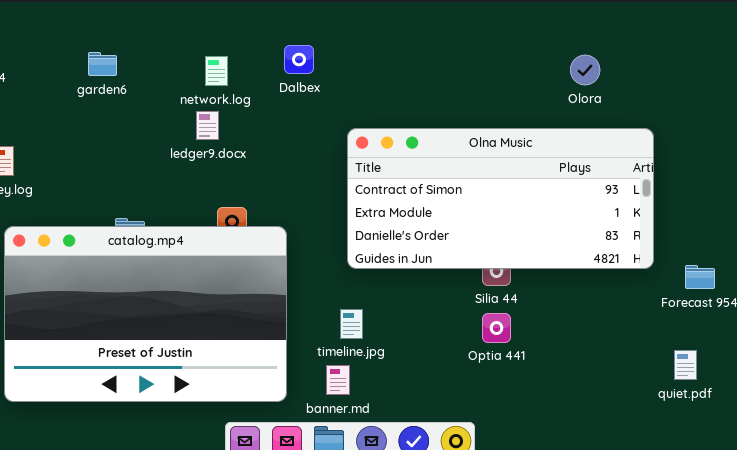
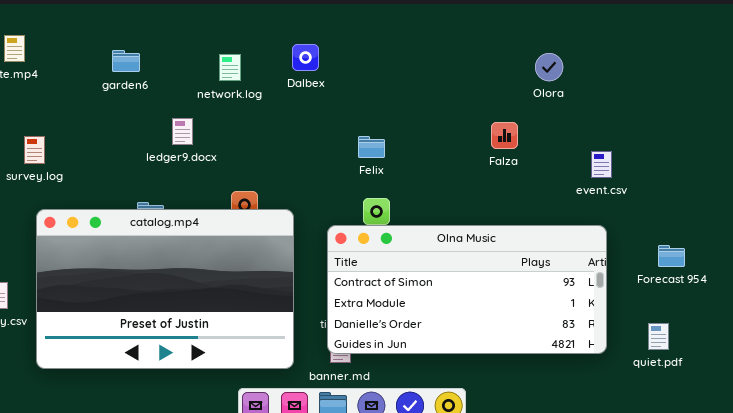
Olora: [570,55,600,85] -> [535,53,563,81], moved
ledger9.docx: [196,111,219,140] -> [172,118,193,145], moved
Olna Music: [347,128,654,269] -> [327,225,607,354], moved

